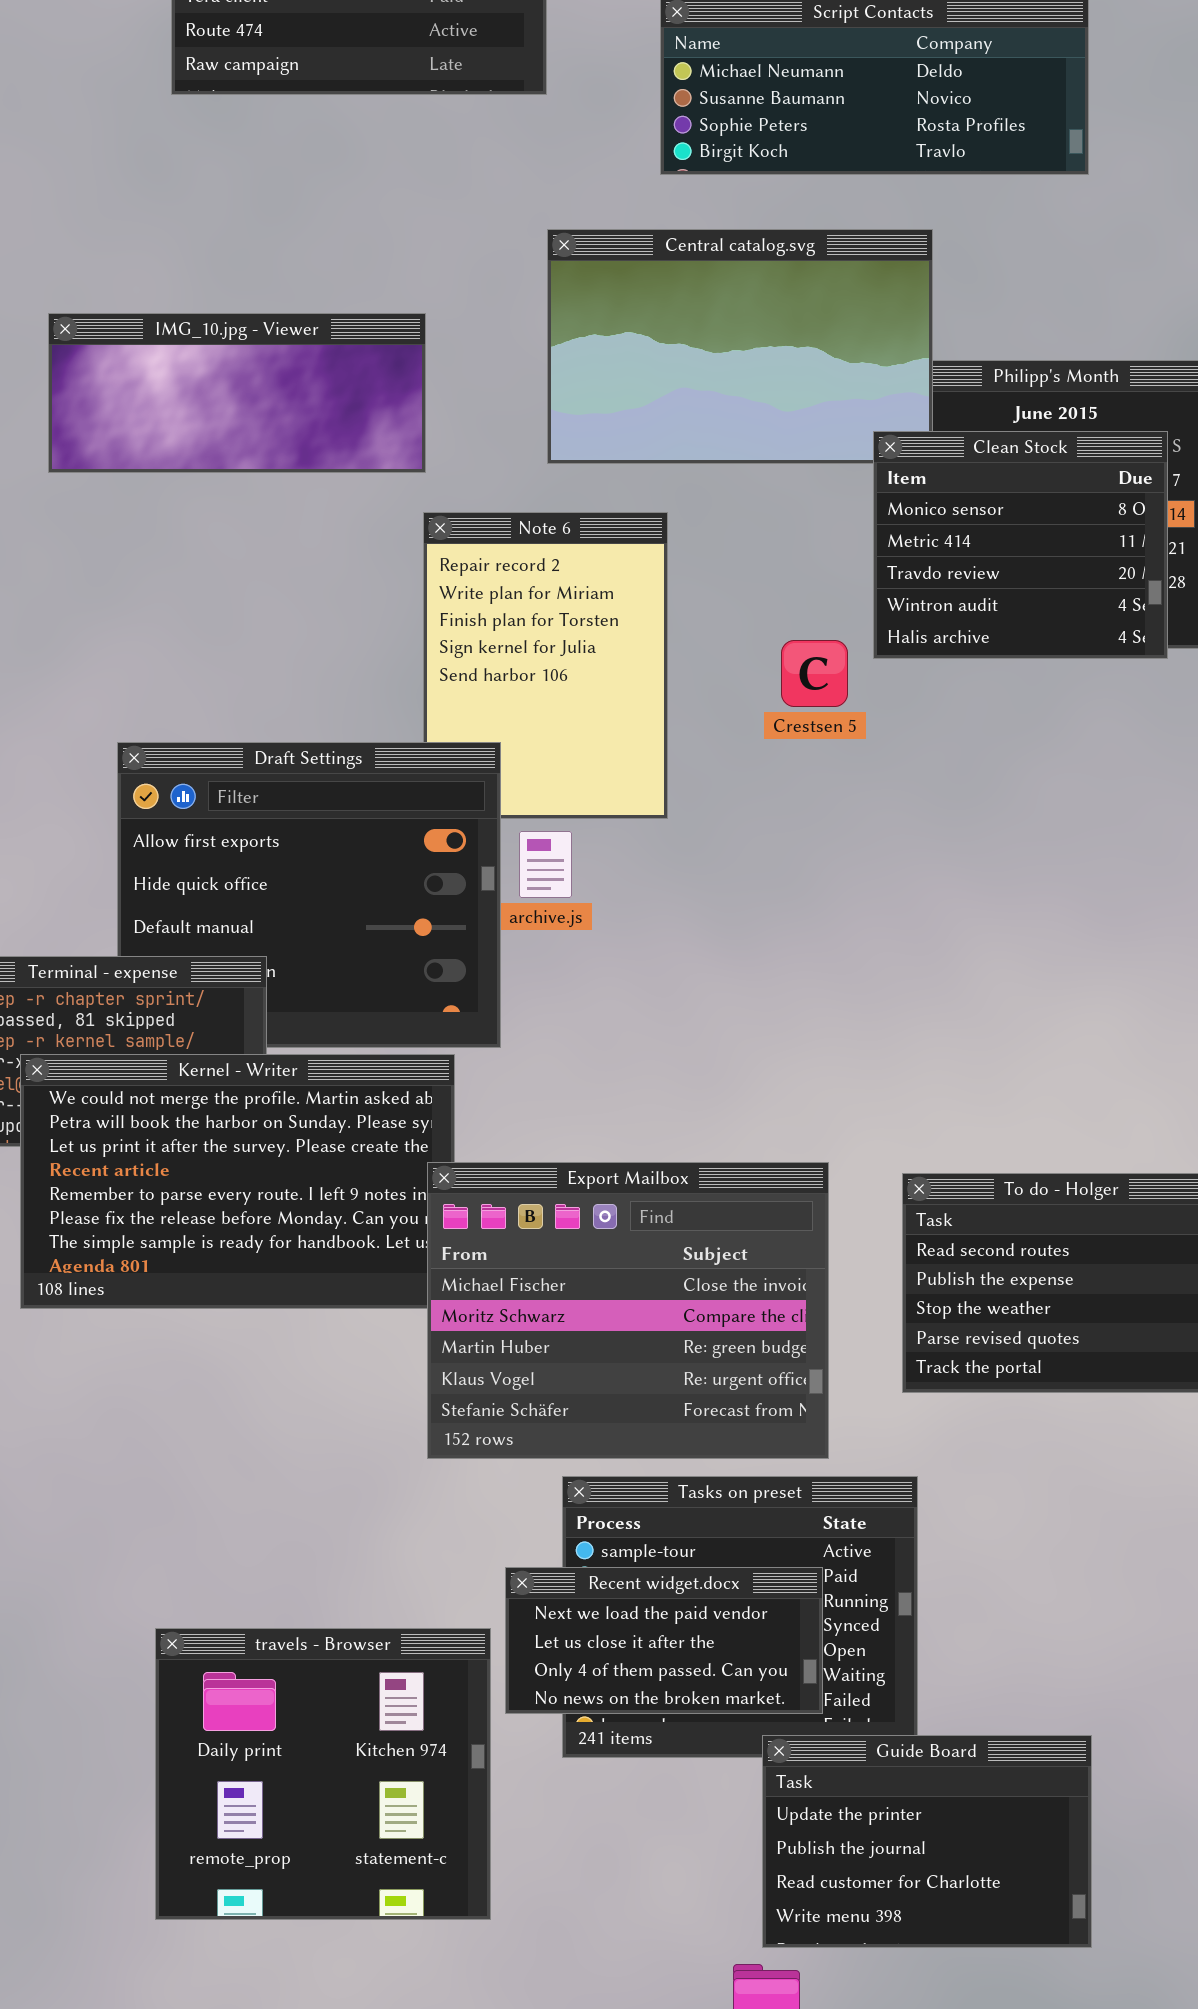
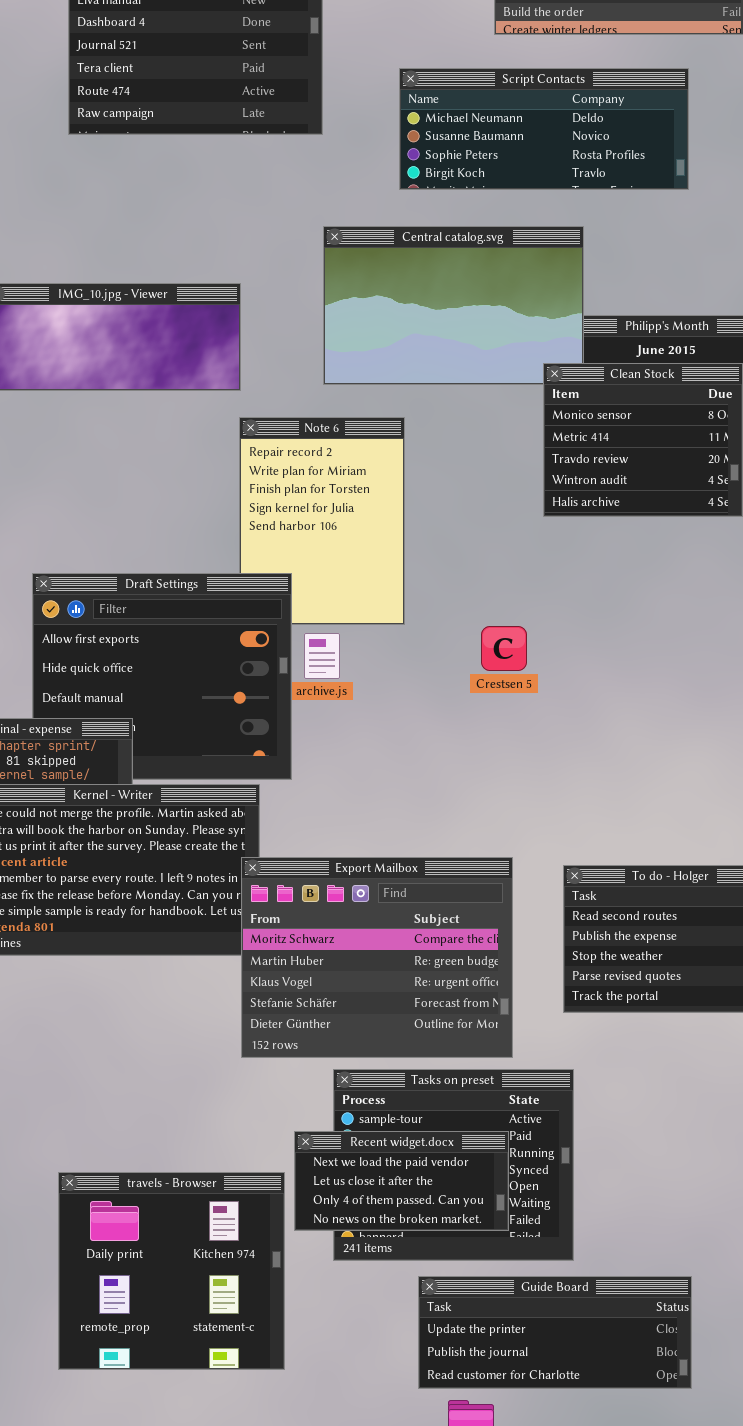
Crestsen 5: [781,640,848,707] -> [481,626,527,671], moved
Export Mailbox: [427,1162,829,1459] -> [241,857,513,1058], scrolled down 1 row
Guide Board: [762,1735,1092,1948] -> [418,1276,692,1389], resized

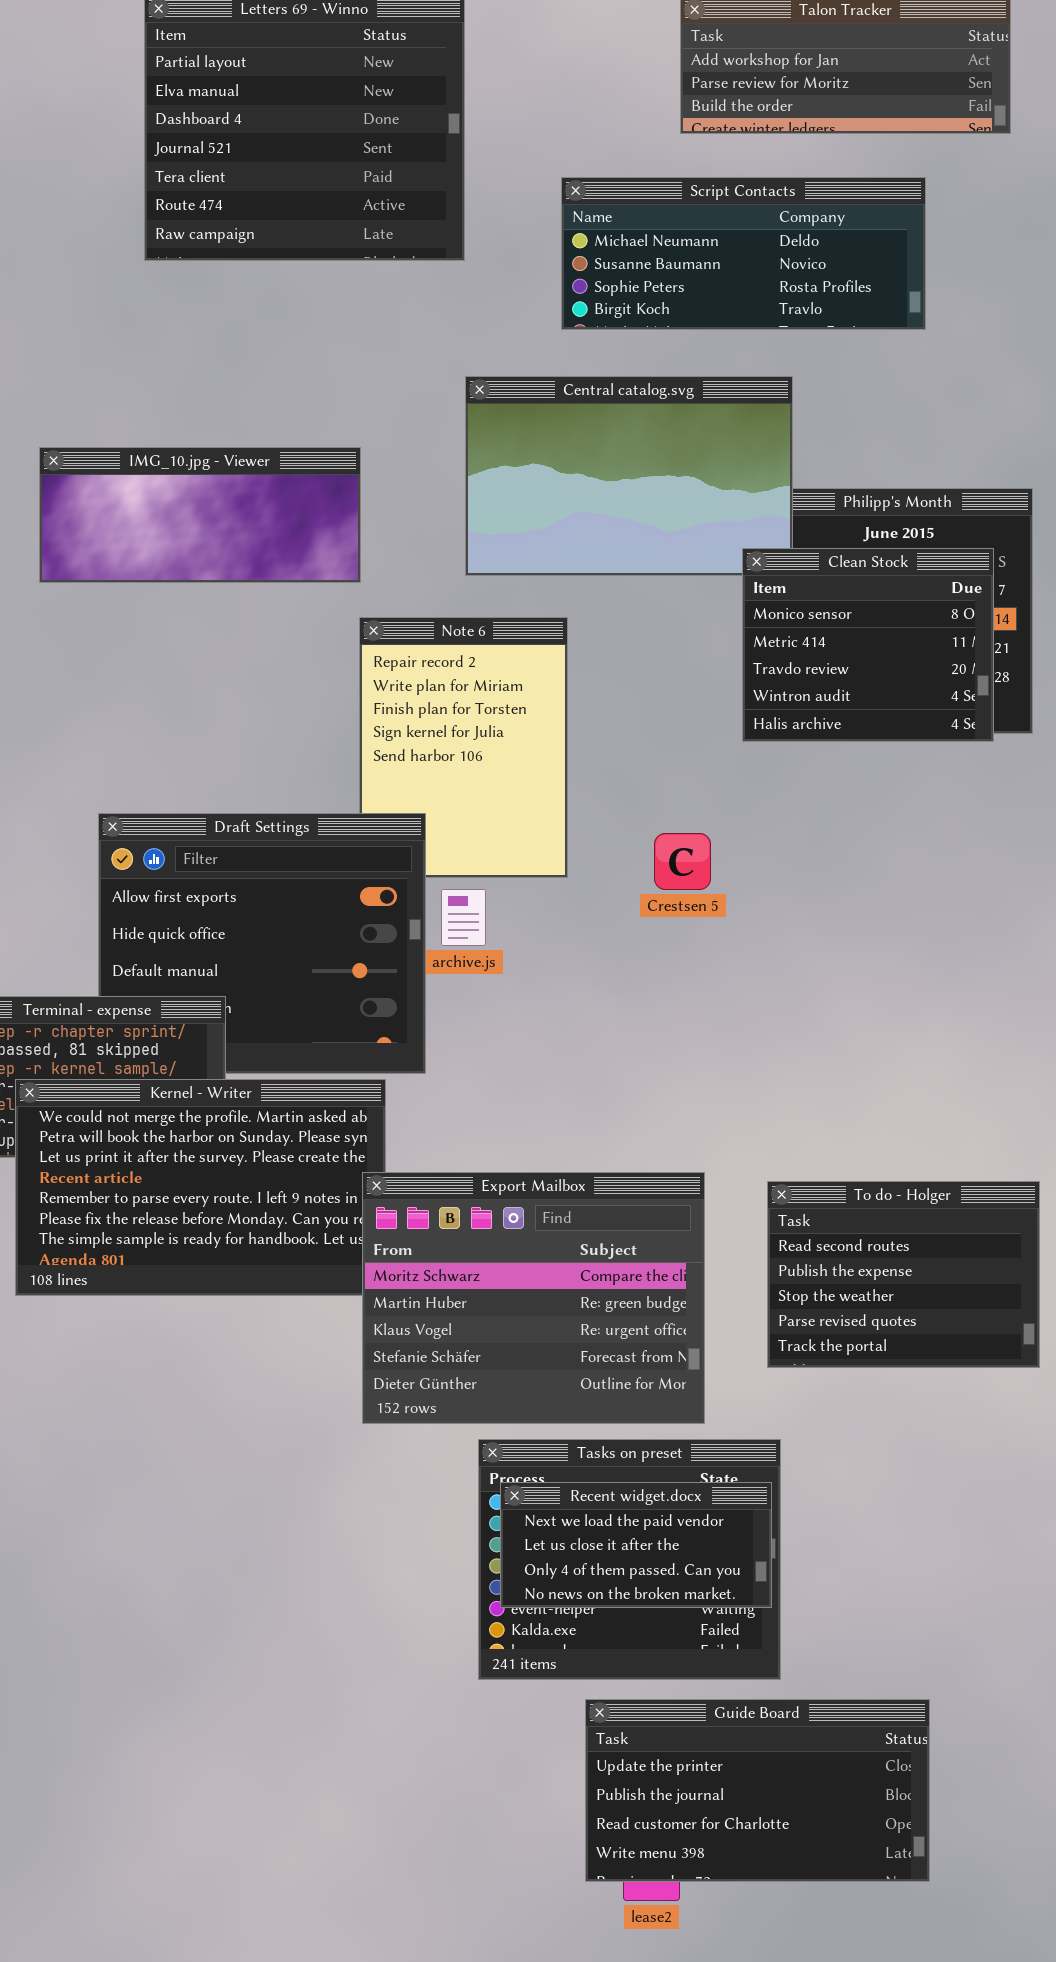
Crestsen 5: [481,626,527,671] -> [654,833,711,890], moved
Recent widget.docx: [294,1131,509,1231] -> [500,1482,772,1608], moved
travels - Browser: [58,1172,285,1370] -> none, closed
Guide Board: [418,1276,692,1389] -> [585,1699,930,1882], resized

